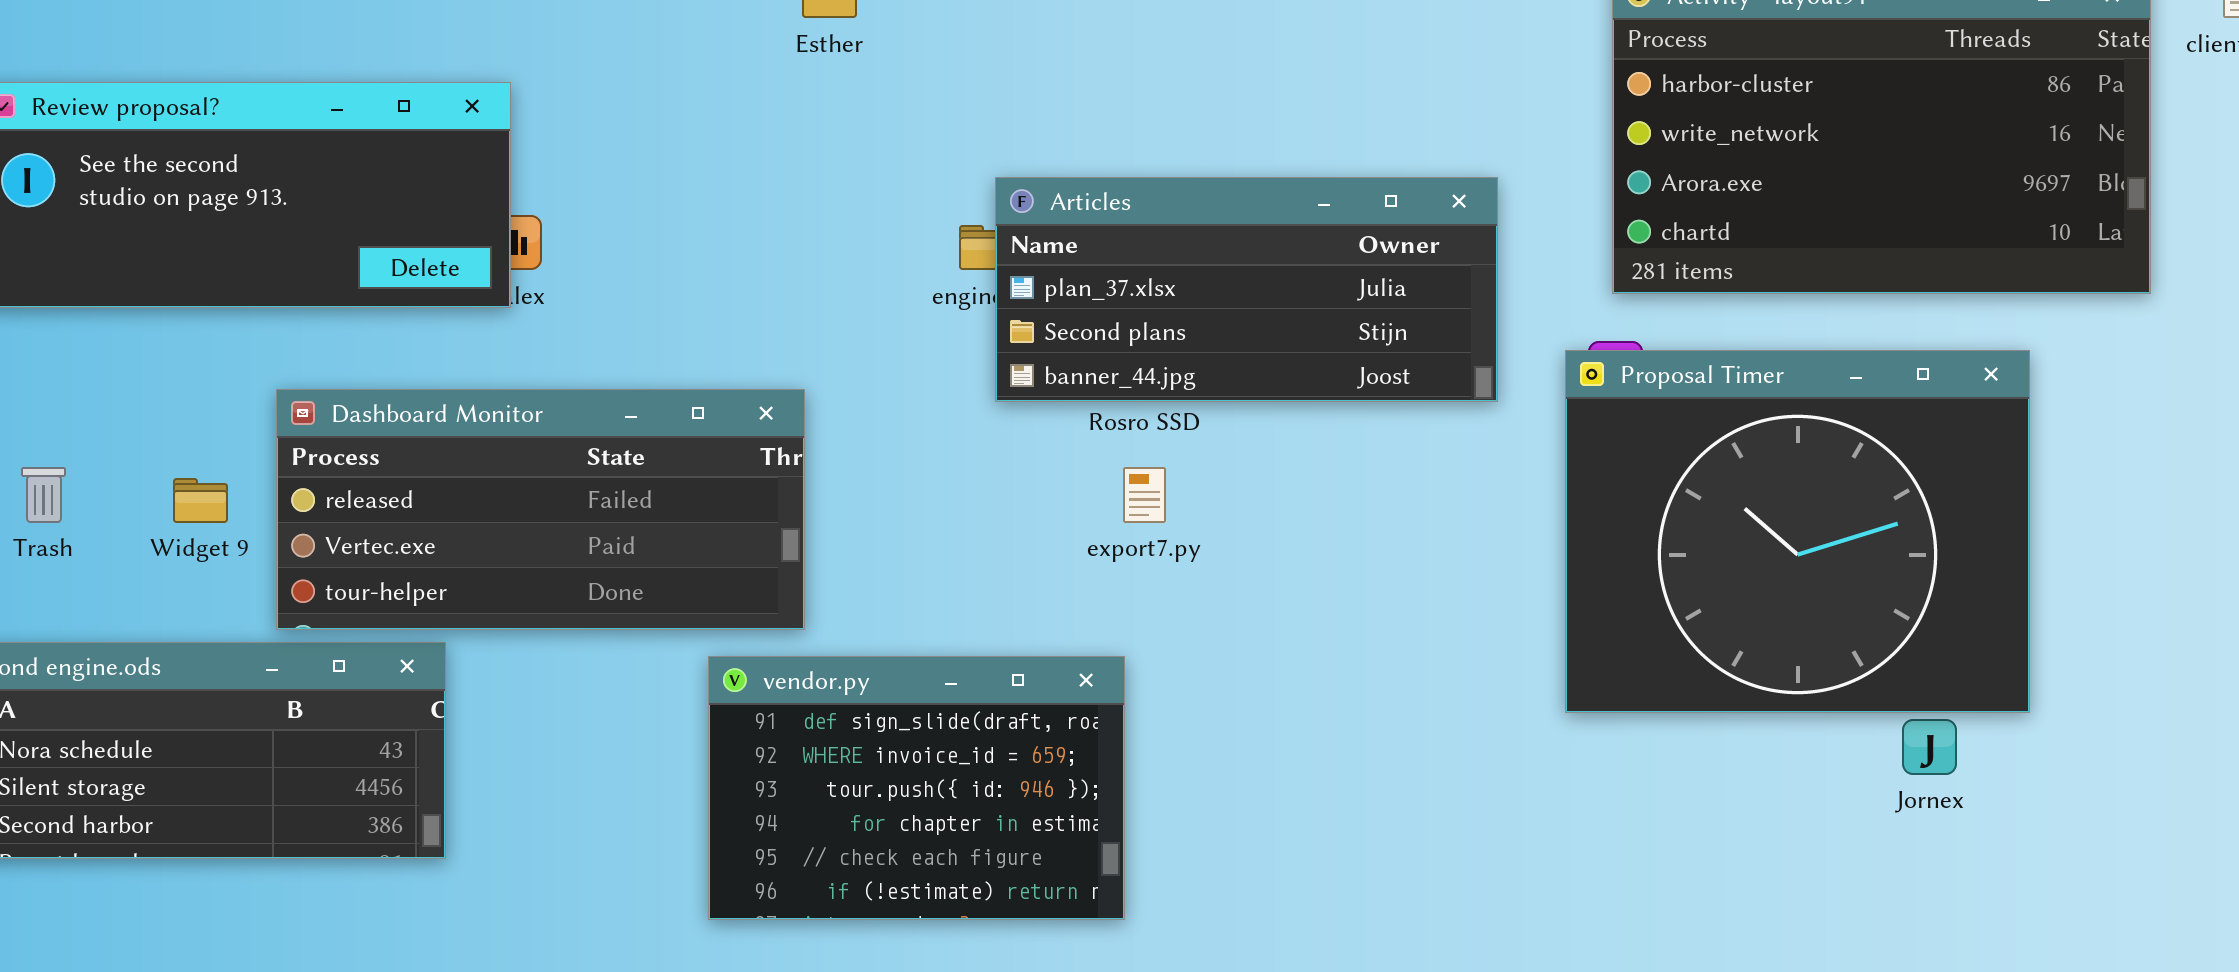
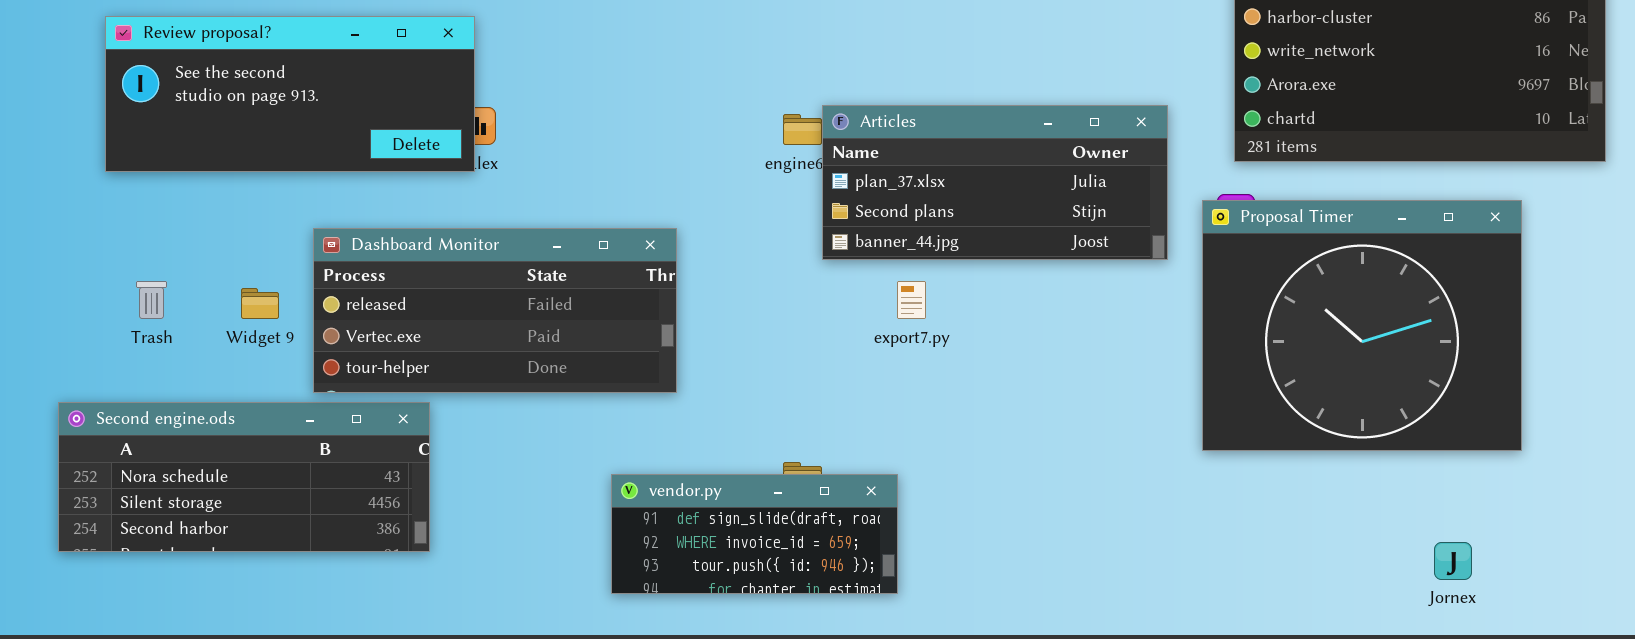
Articles: [995,177,1498,402] -> [822,105,1168,260], moved
vendor.py: [708,656,1125,920] -> [611,474,898,594], resized
Jornex: [1902,719,1957,775] -> [1434,542,1472,580], moved

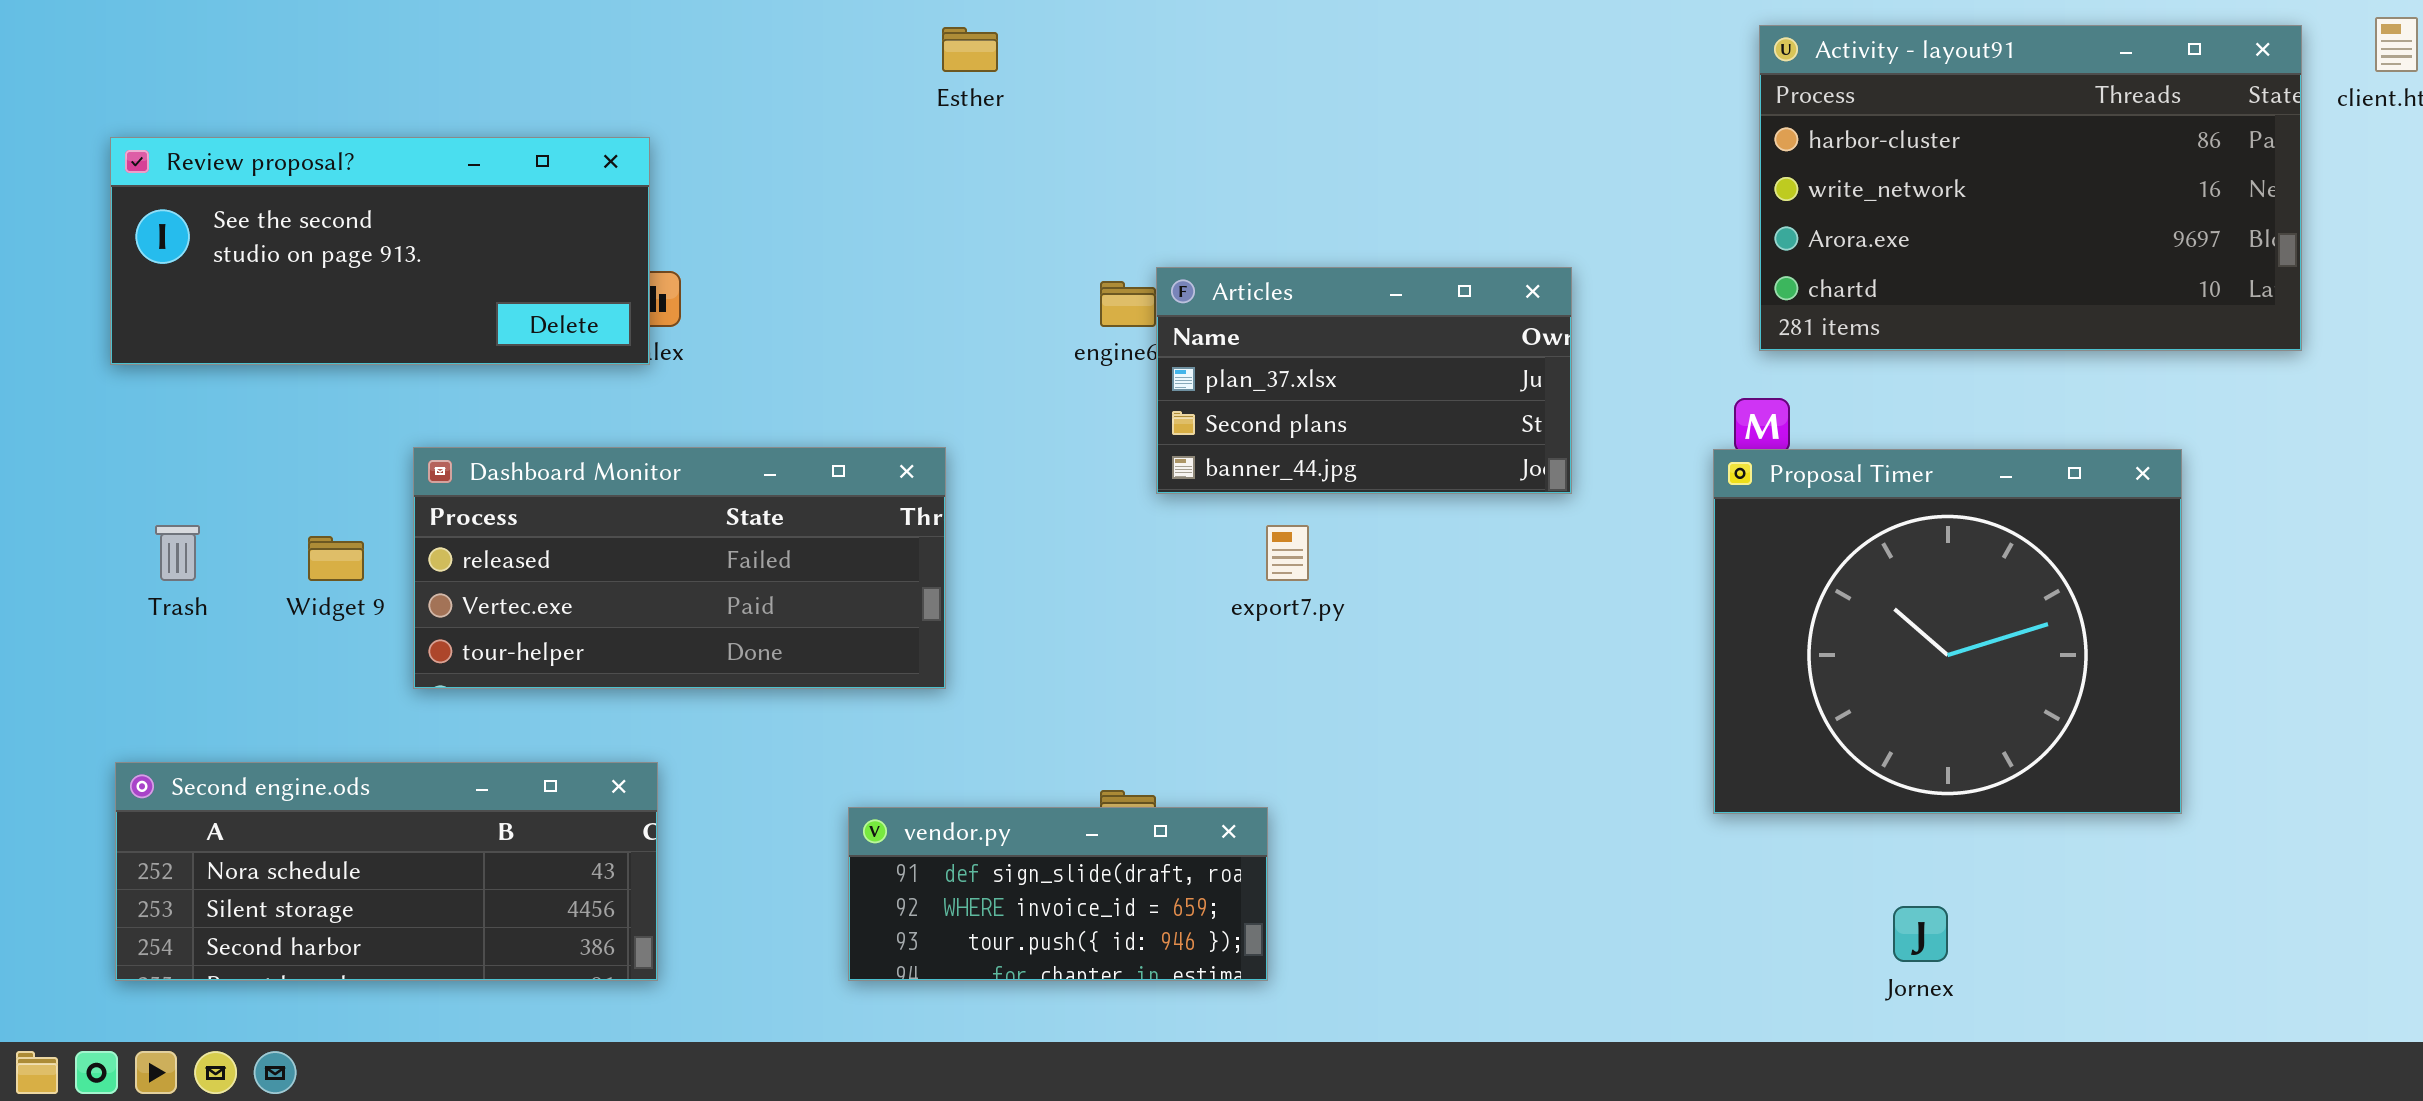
Articles: [822,105,1168,260] -> [1156,267,1572,494], resized
Proposal Timer: [1202,200,1522,451] -> [1713,449,2182,814], moved
Second engine.ods: [58,402,430,552] -> [115,762,658,981], moved
Jornex: [1434,542,1472,580] -> [1893,906,1948,962], moved

